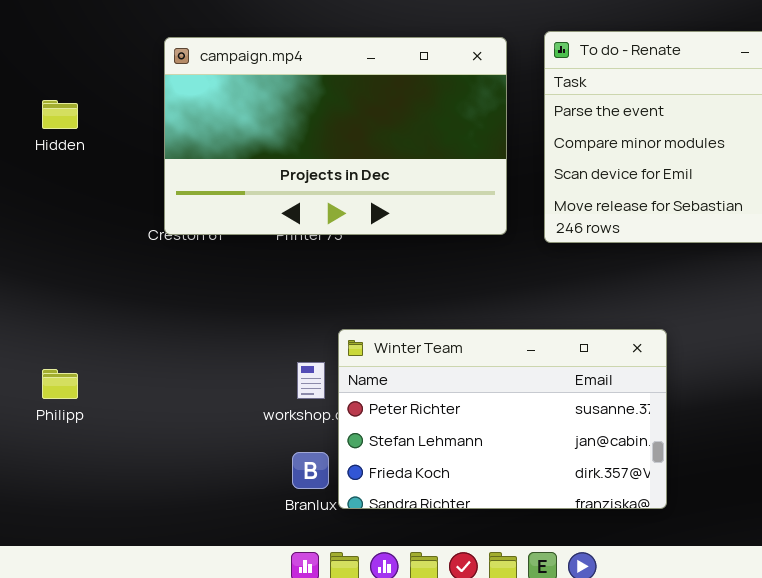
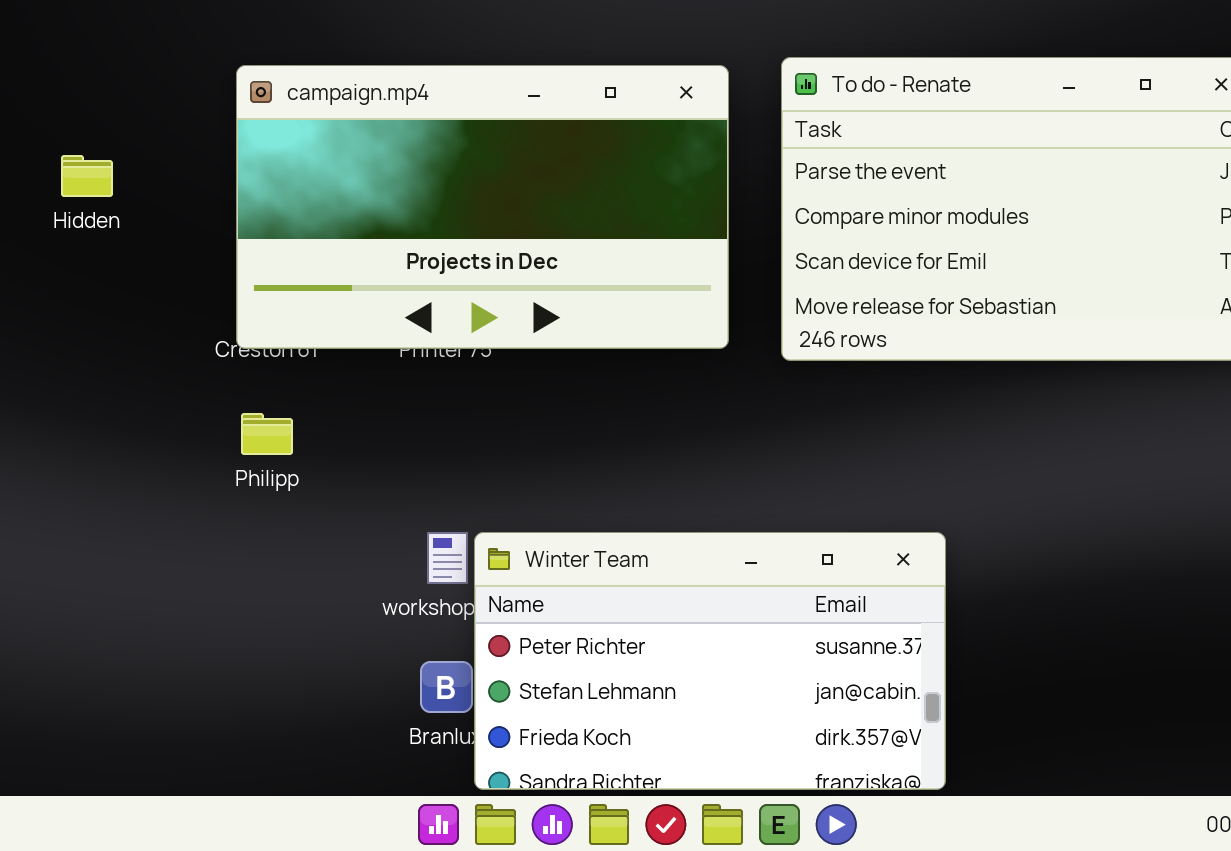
Winter Team: [338,329,667,509] -> [474,532,946,790], moved
Philipp: [42,369,78,399] -> [241,413,293,455], moved

